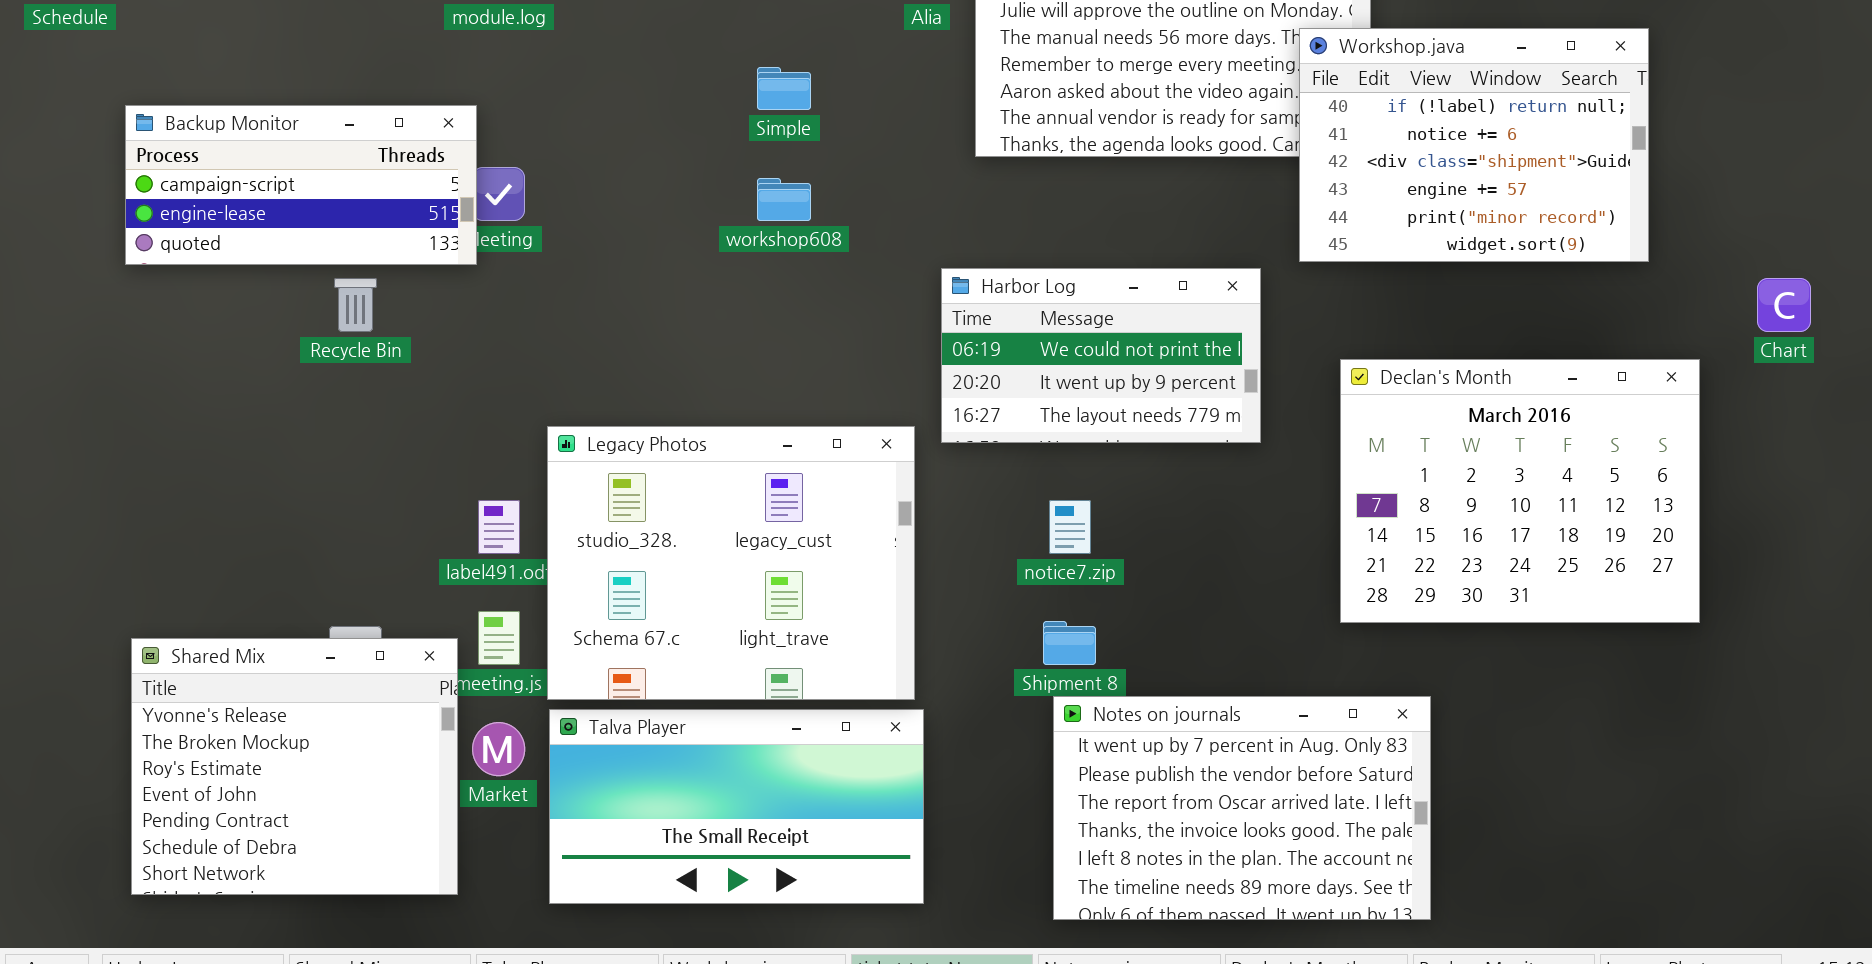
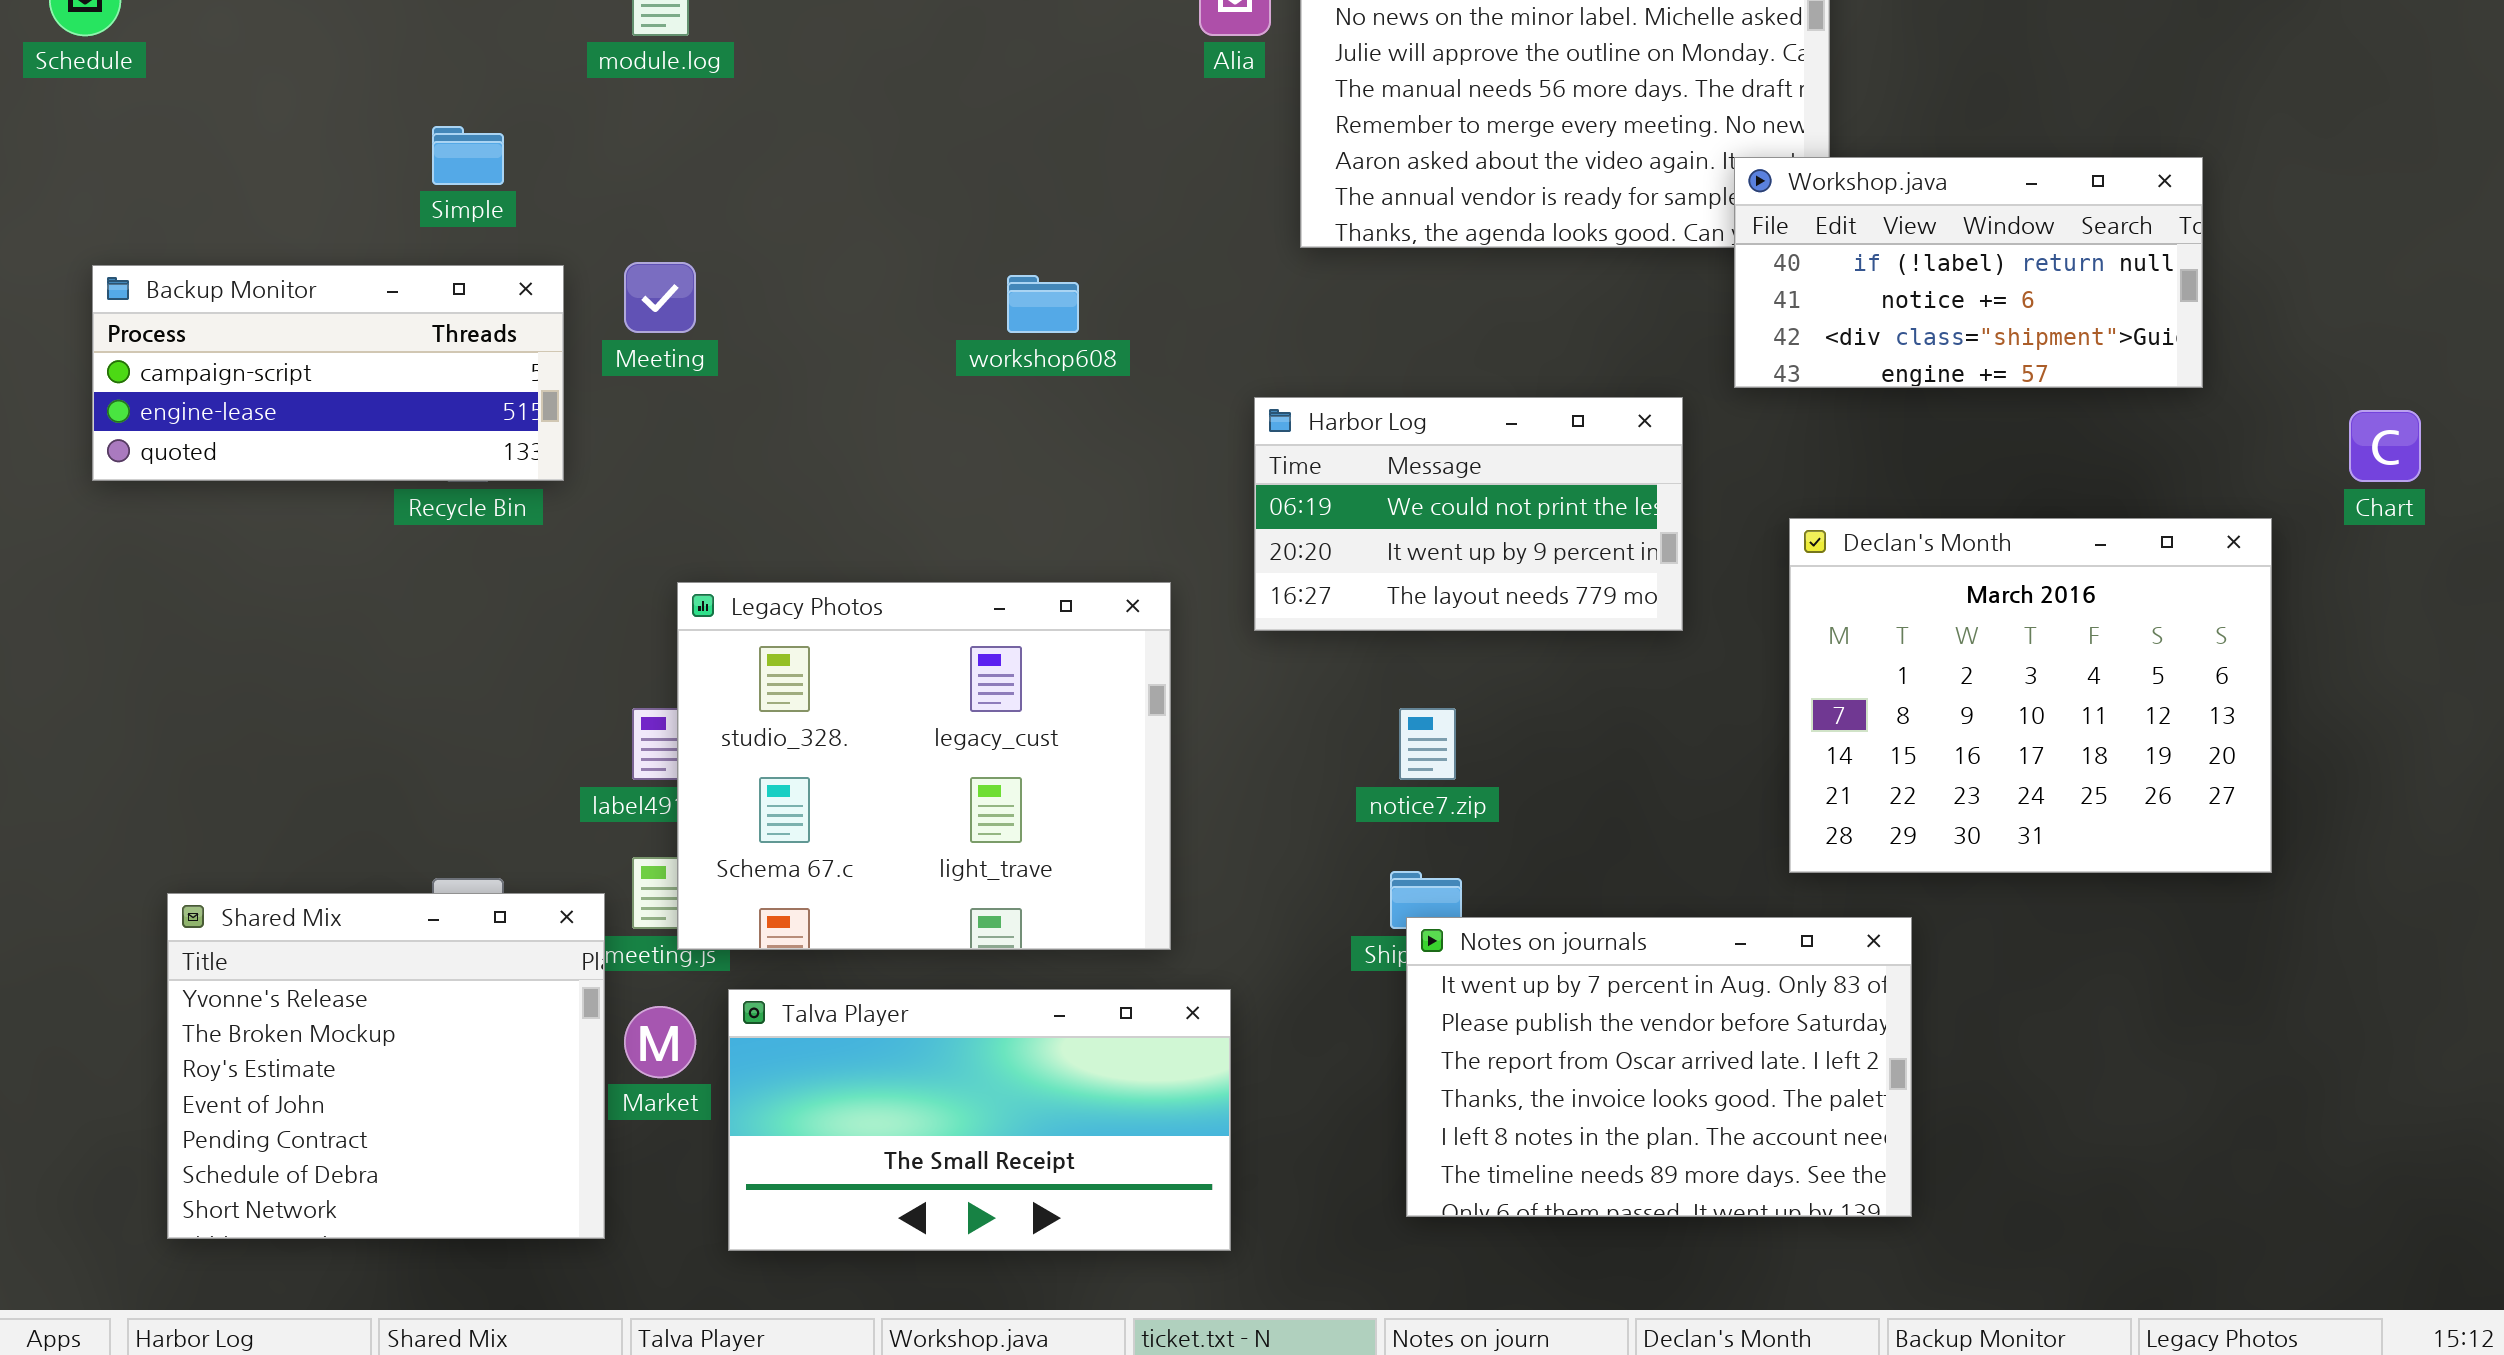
Workshop.java: [1299,28,1649,262] -> [1734,157,2203,388], resized
Simple: [757,67,811,110] -> [432,126,504,185], moved
Backup Monitor: [125,105,477,265] -> [92,265,564,481], moved
Legacy Photos: [547,426,915,700] -> [677,582,1171,950], moved
Notes on journals: [1053,696,1431,920] -> [1406,917,1912,1217], moved

